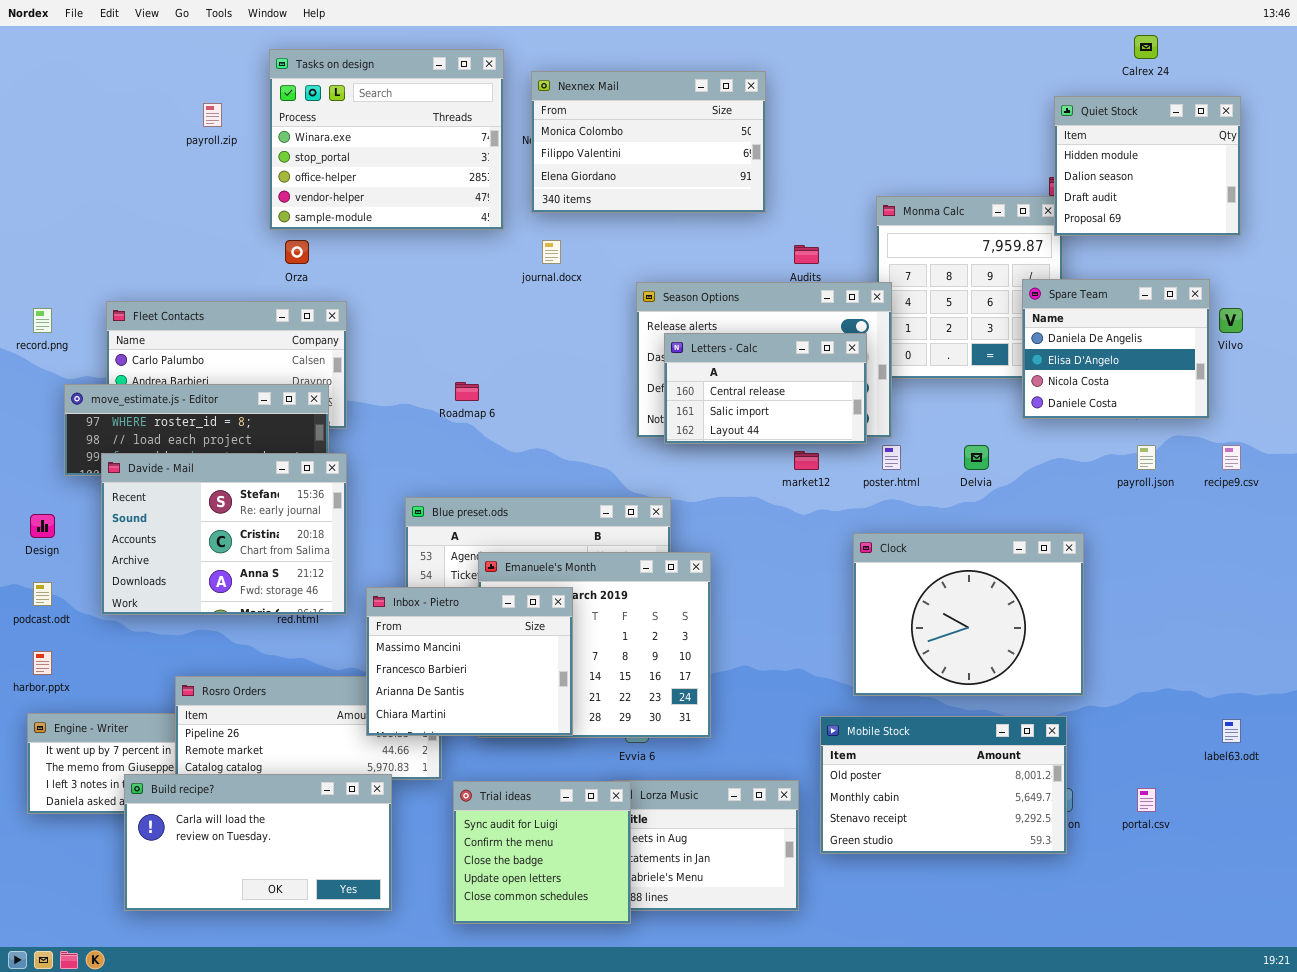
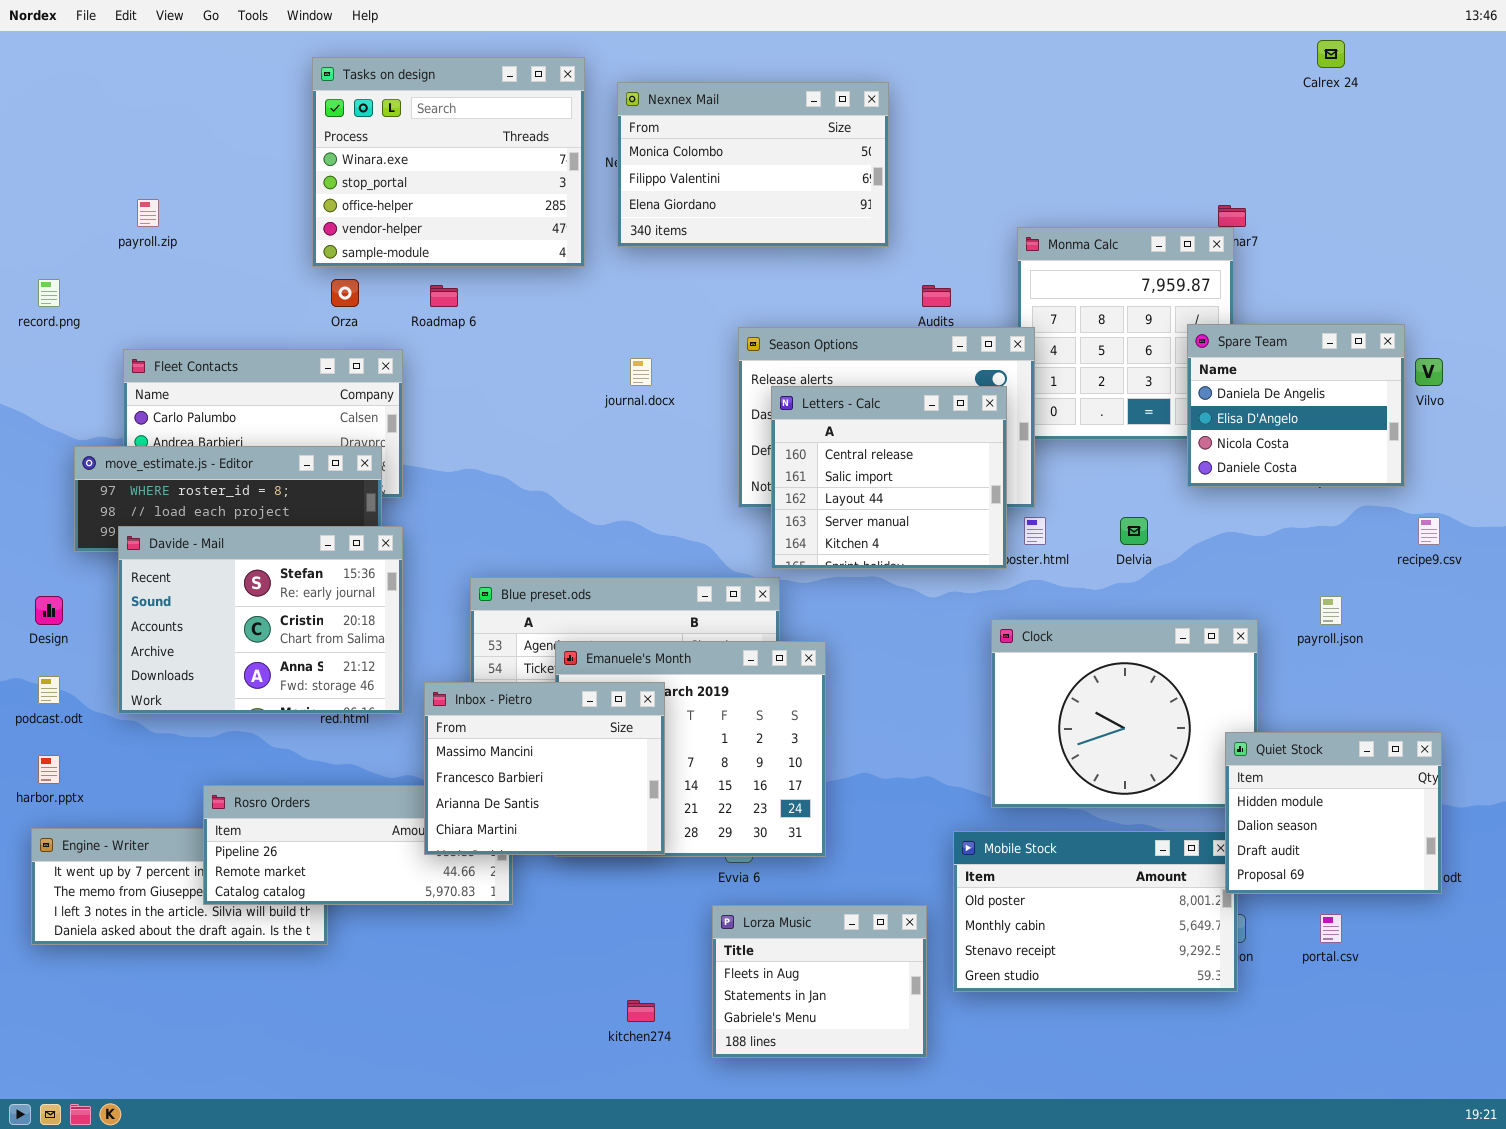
Quiet Stock: [1054,96,1241,236] -> [1225,732,1442,894], moved
payroll.zip: [203,103,222,127] -> [137,199,159,227], moved
journal.docx: [542,240,561,264] -> [630,358,652,386], moved
record.png: [33,308,52,333] -> [38,279,60,307], moved
Letters - Calc: [664,333,867,444] -> [771,386,1007,569], resized
Roadmap 6: [455,382,479,401] -> [430,285,458,307], moved
payroll.json: [1137,445,1156,470] -> [1320,596,1342,625], moved
Build recipe?: [124,774,392,911] -> none, closed
Trial ideas: [453,781,631,924] -> none, closed

